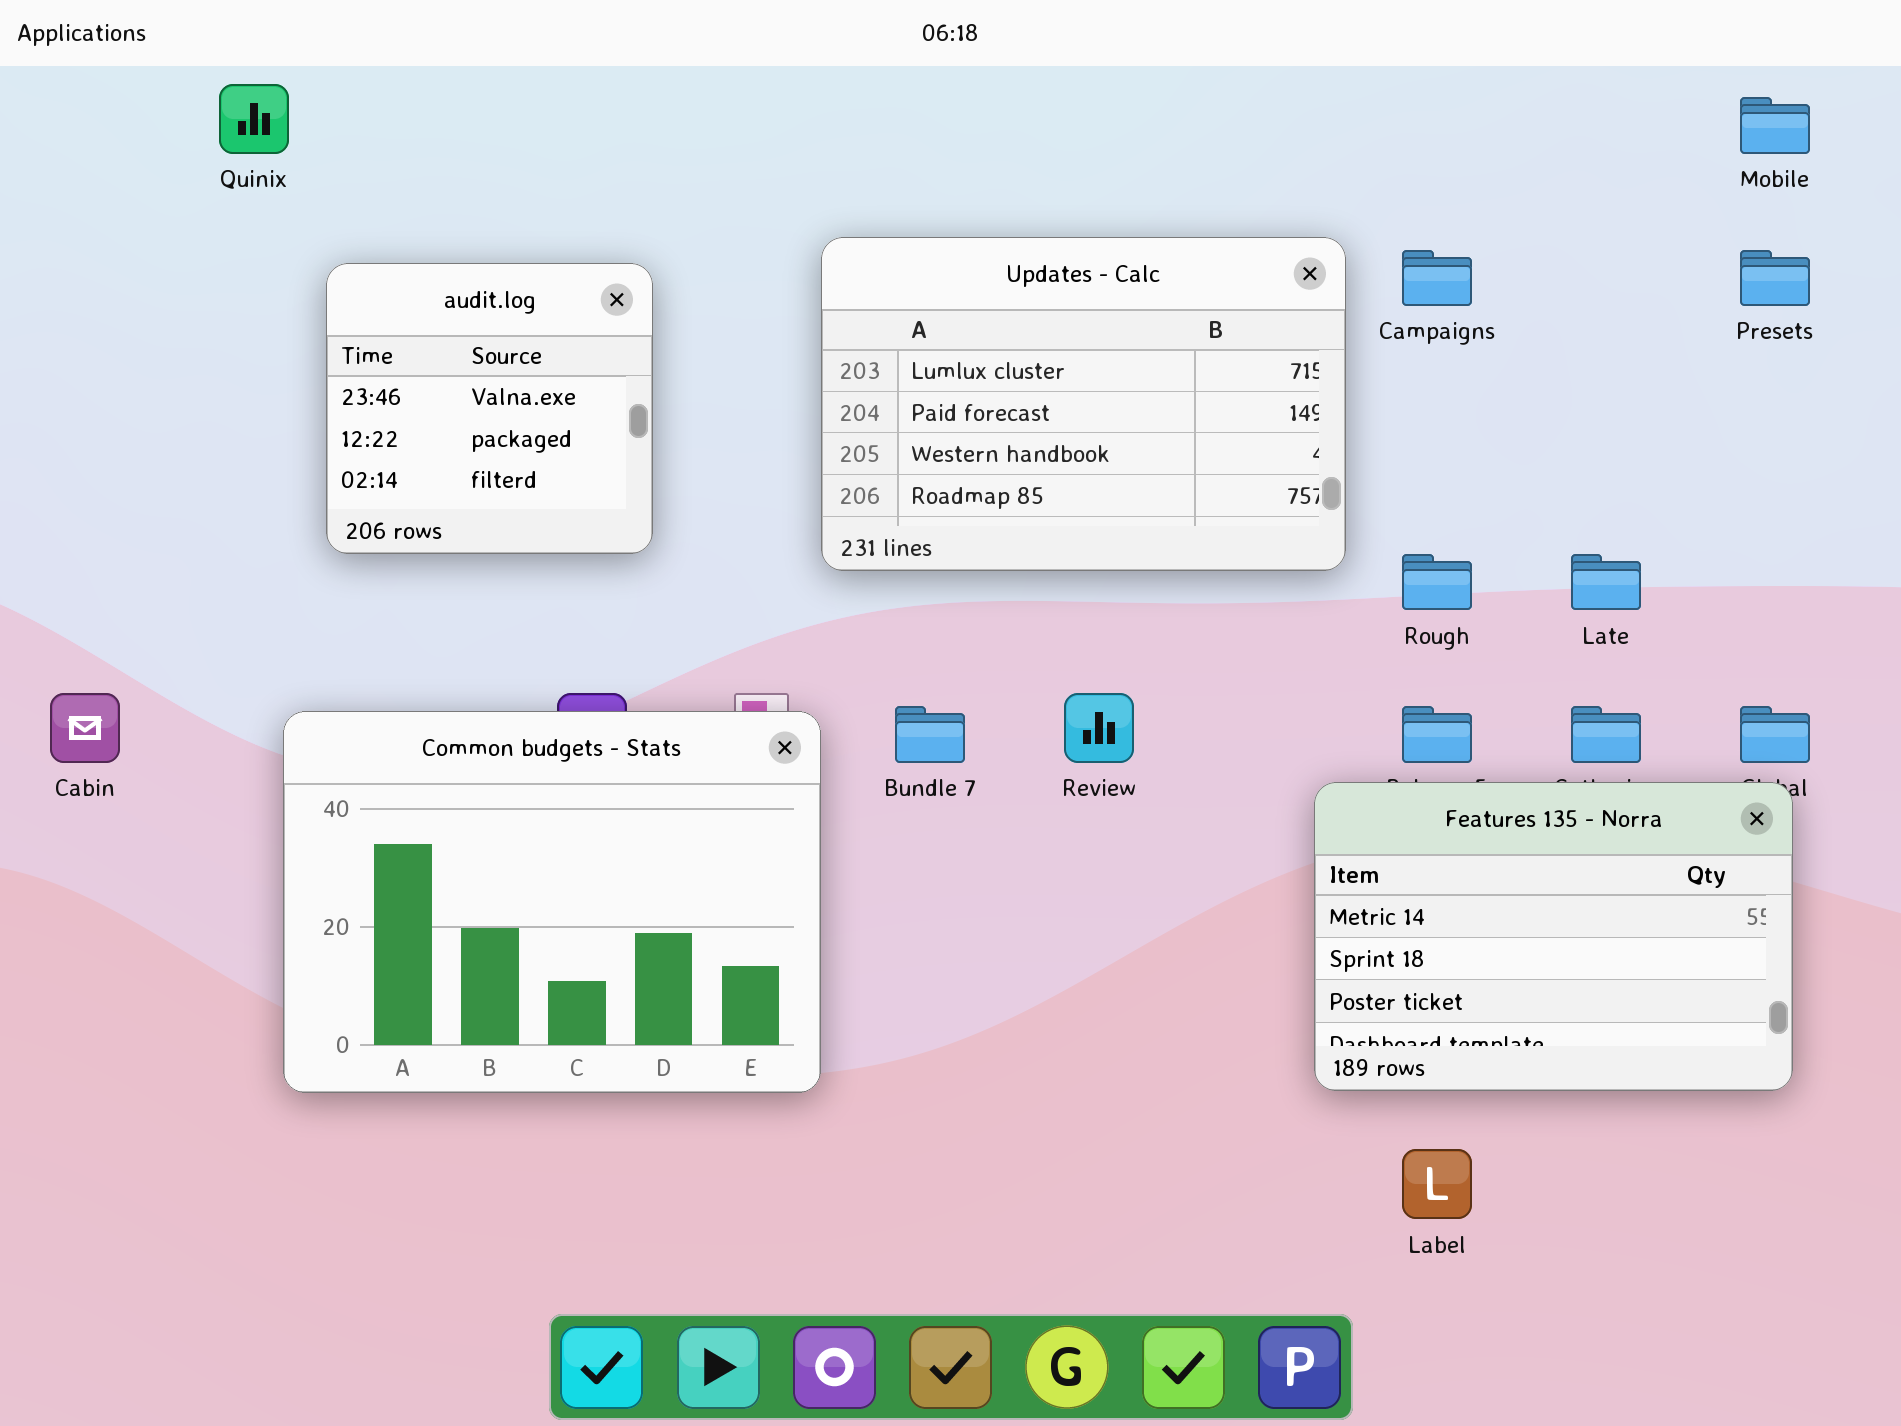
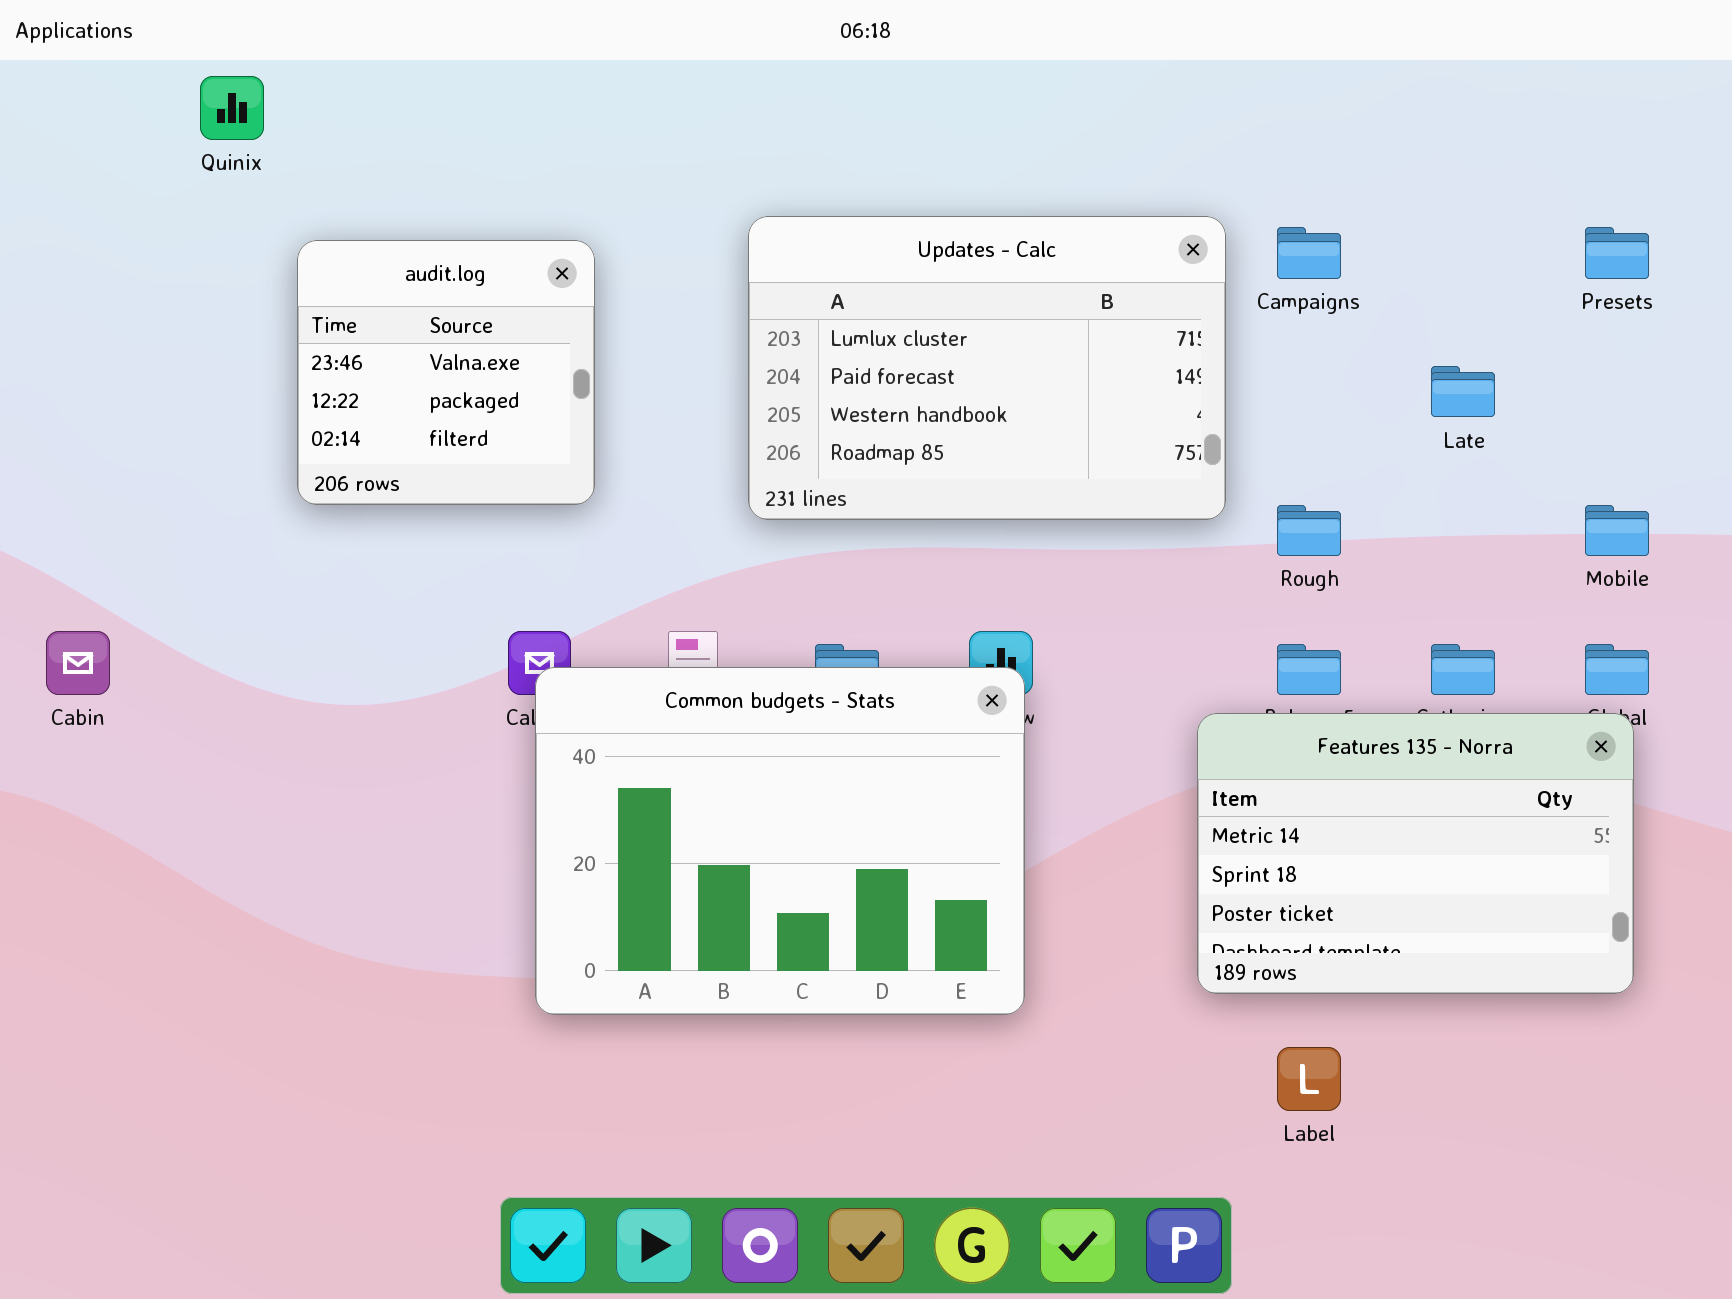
Mobile: [1740,97,1810,154] -> [1585,505,1649,556], moved
Late: [1571,554,1641,610] -> [1431,366,1495,417], moved
Common budgets - Stats: [283,711,821,1093] -> [535,667,1025,1015], moved

